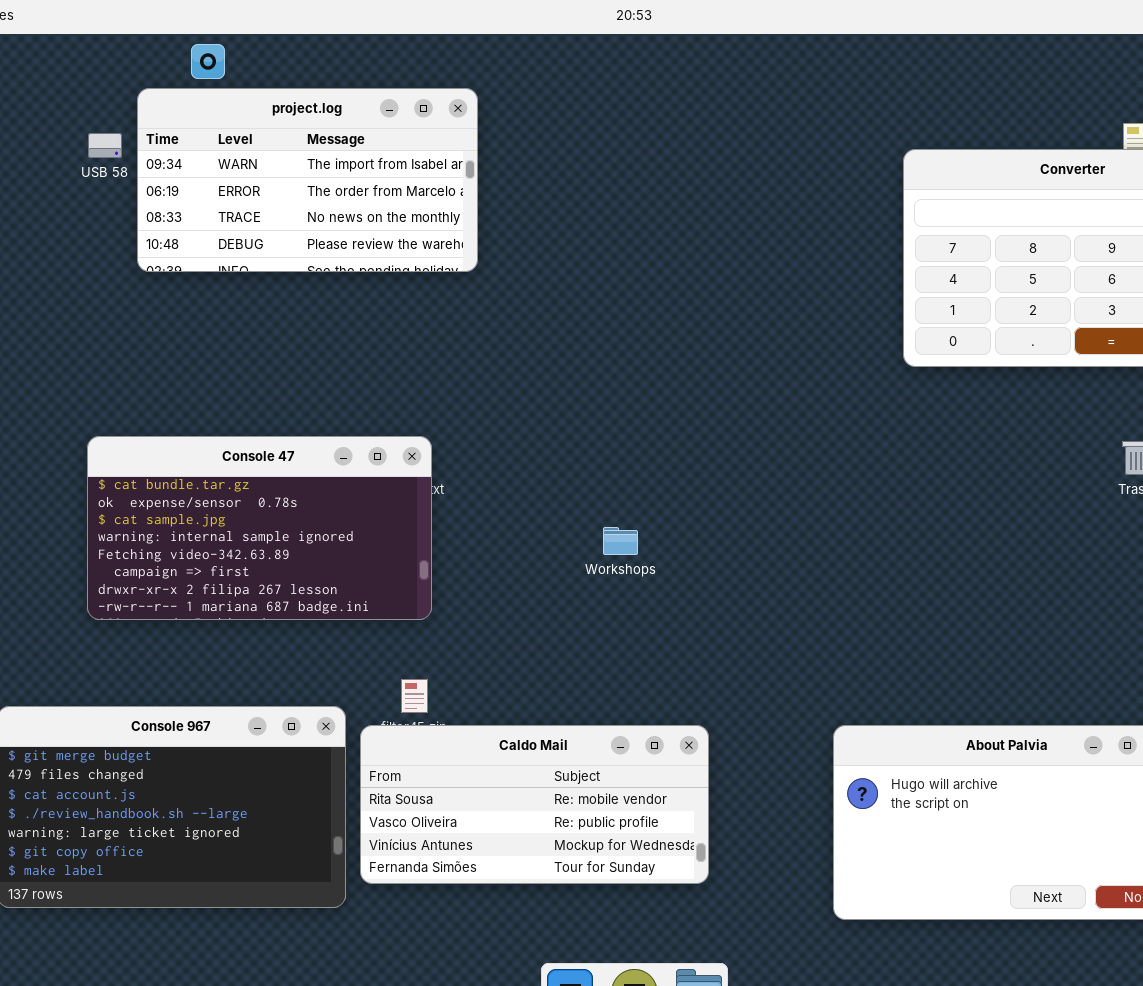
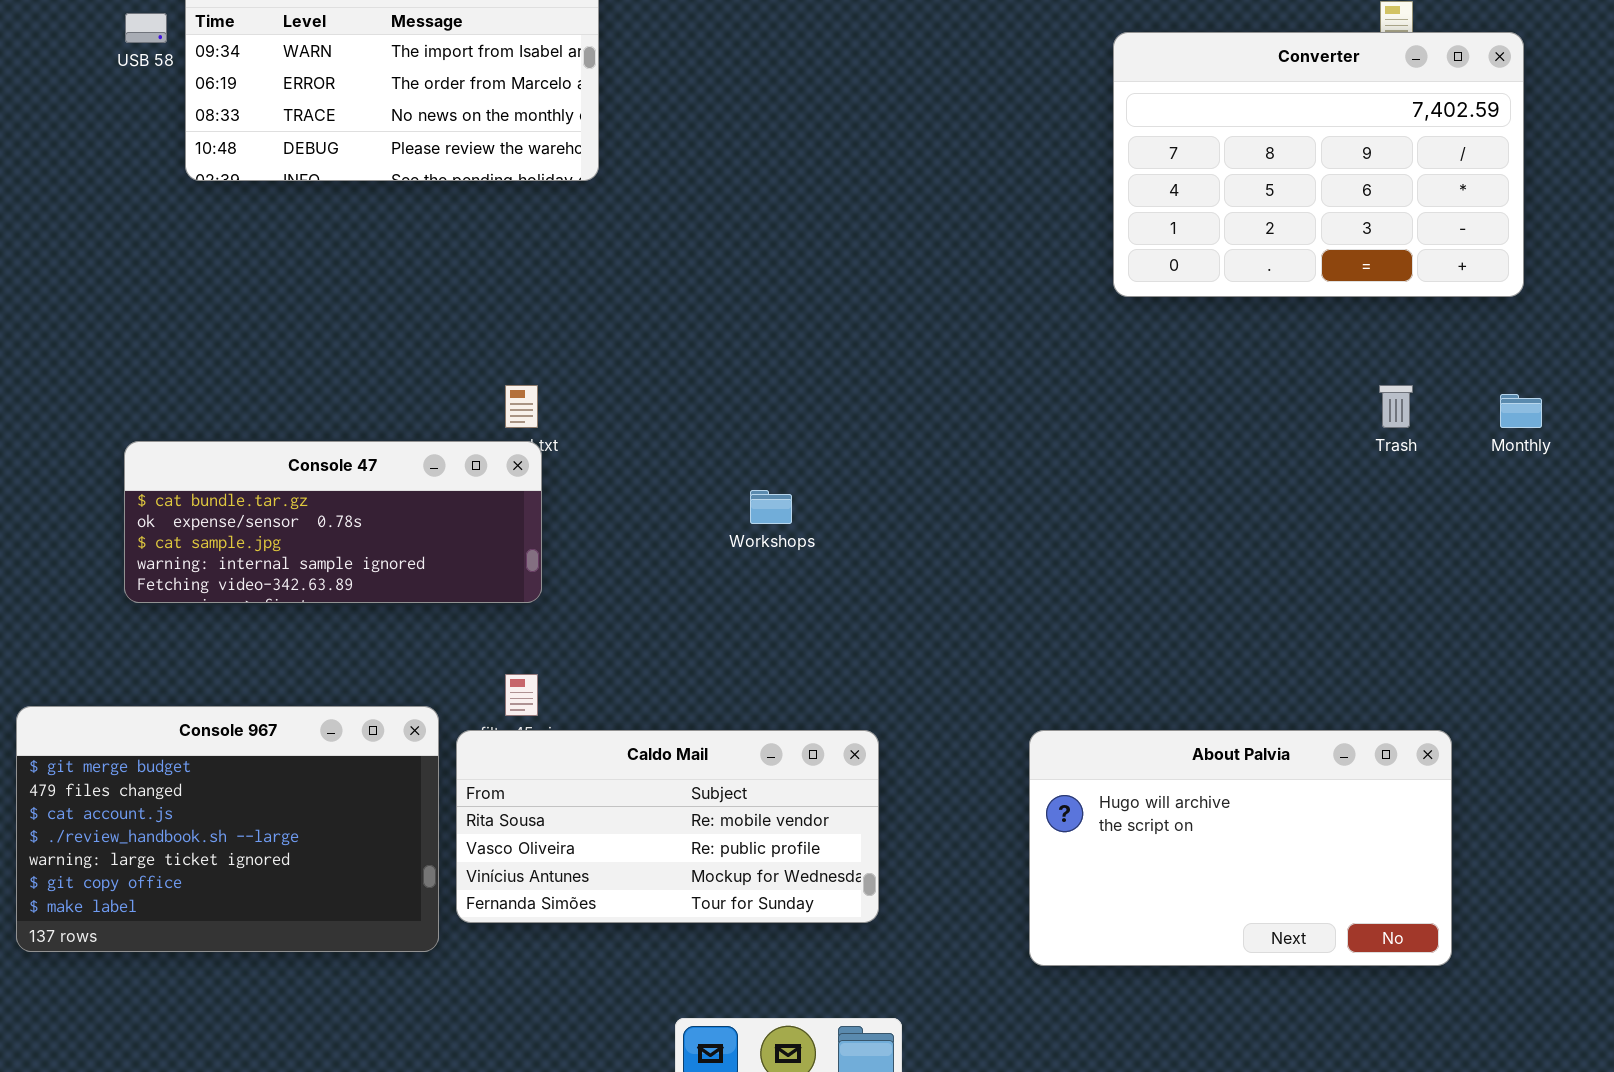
Console 47: [87,436,432,620] -> [124,441,542,603], resized

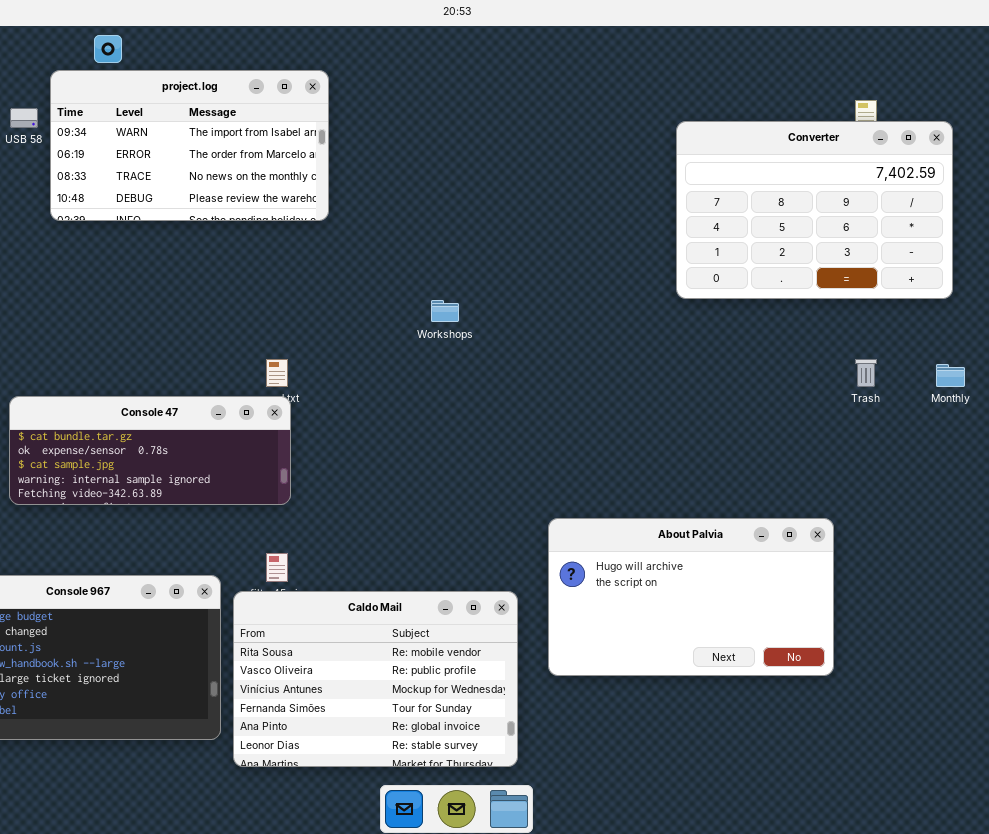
Workshops: [750,490,792,524] -> [431,300,459,322], moved
Caldo Mail: [456,730,879,923] -> [233,591,518,767], resized
About Palvia: [1029,730,1452,966] -> [548,518,834,676], moved

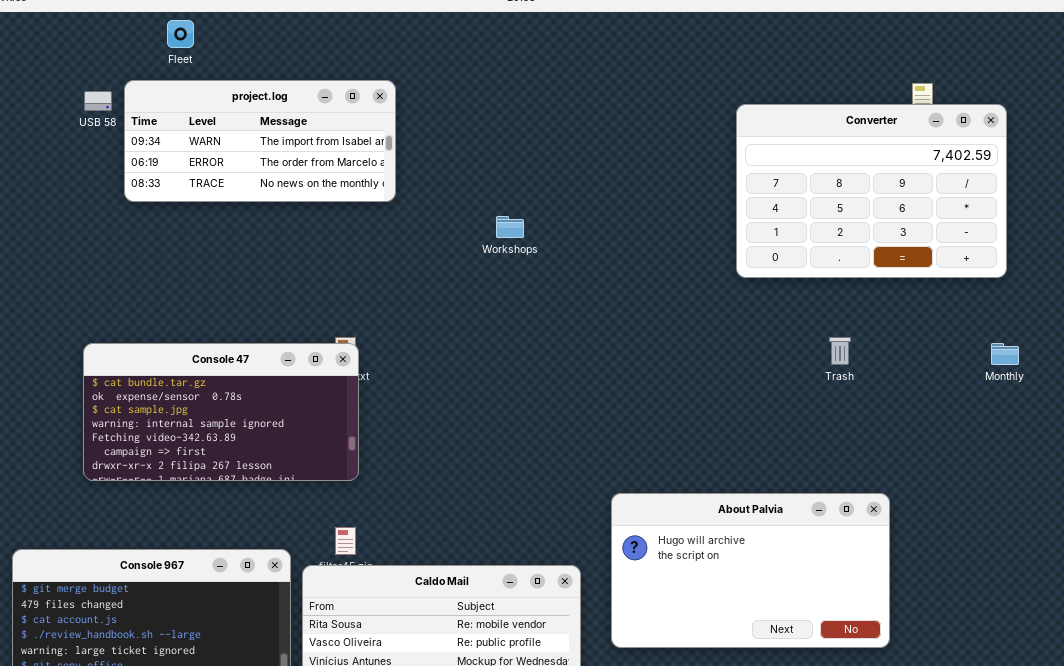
project.log: [50,70,329,221] -> [124,80,396,202], resized
Workshops: [431,300,459,322] -> [496,216,524,238], moved
Trash: [855,359,877,387] -> [829,337,851,365], moved
Console 47: [9,396,291,505] -> [83,343,359,481], resized

